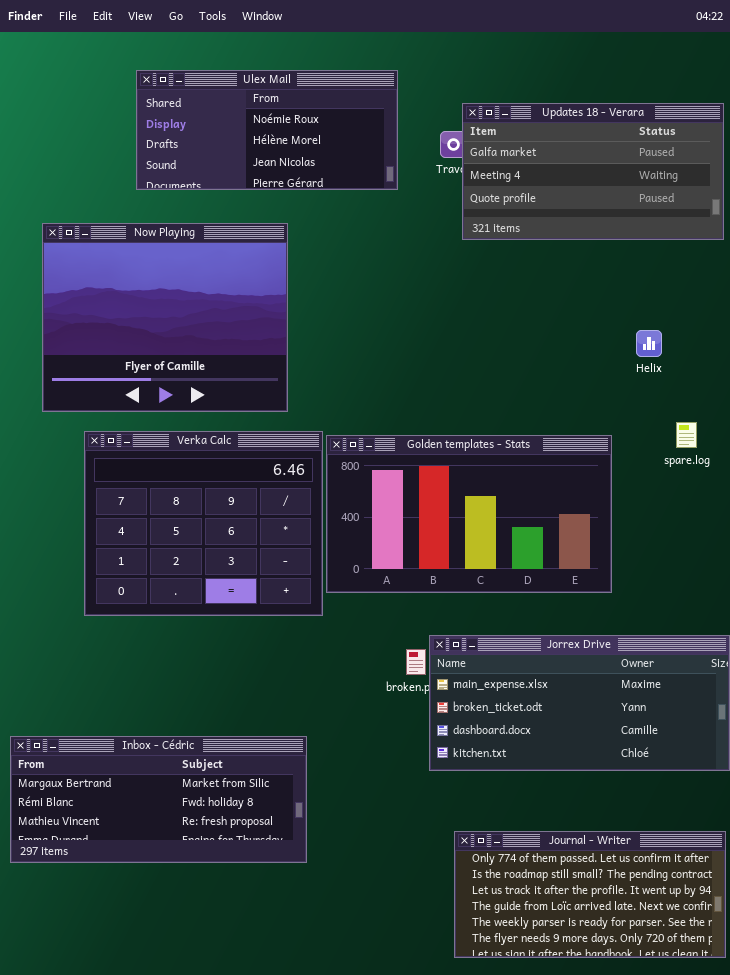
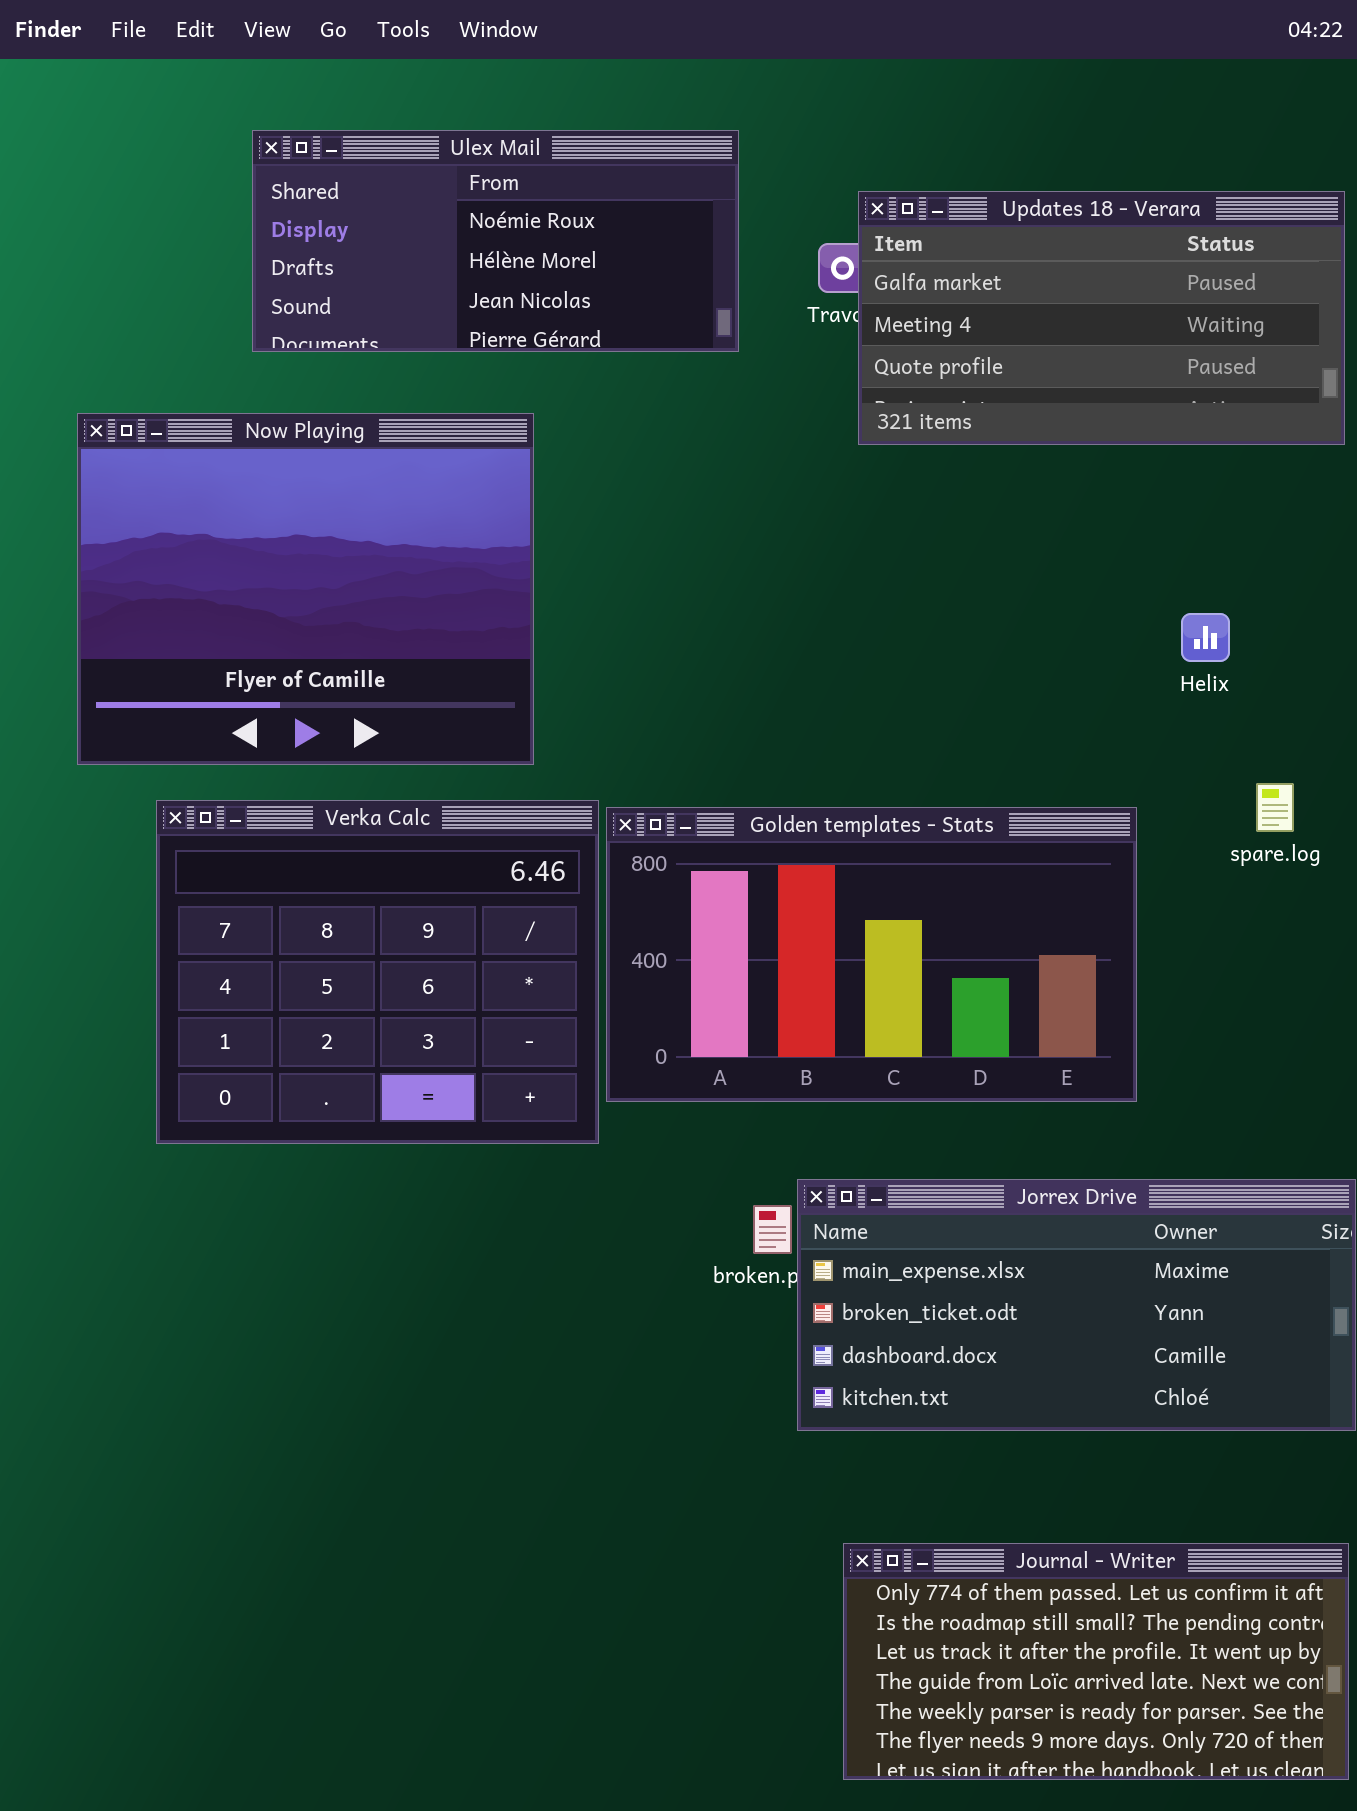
Inbox - Cédric: [10,736,307,863] -> none, closed

